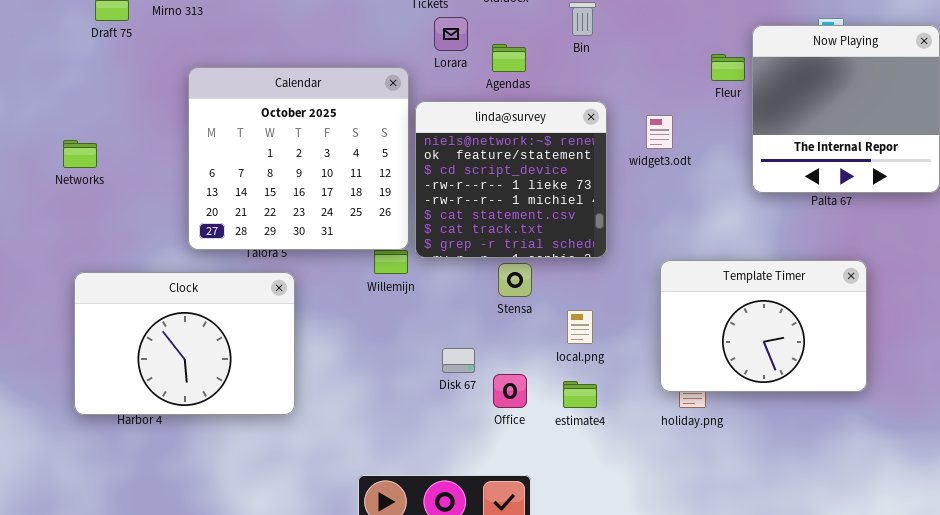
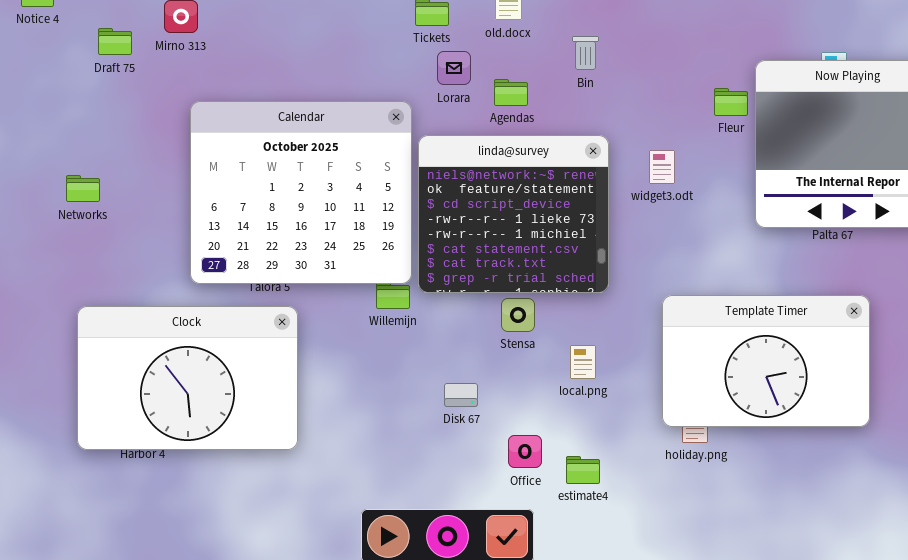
Office: [493,374,527,408] -> [508,435,542,468], moved
estimate4: [563,381,597,408] -> [566,456,600,484], moved

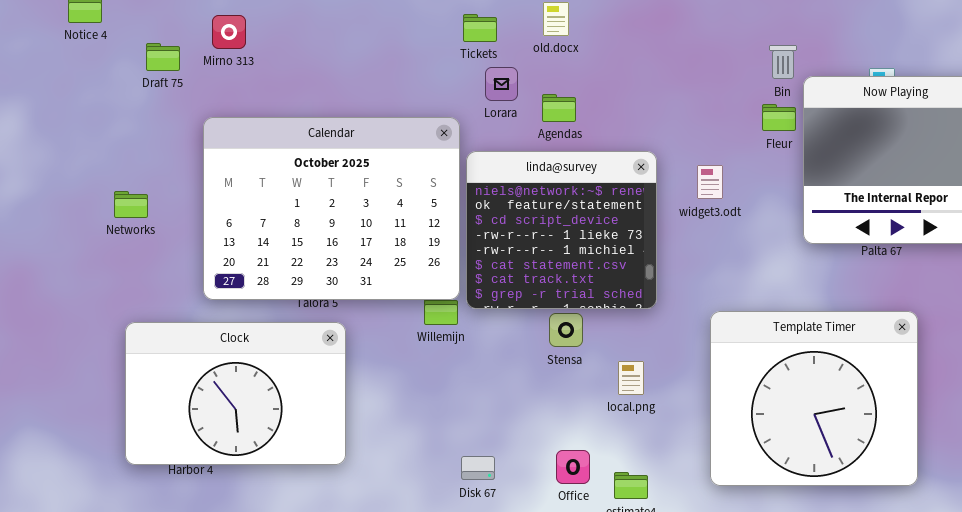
Bin: [572,36,599,70] -> [769,45,797,79], moved
Calendar: [190,101,412,284] -> [203,117,460,300], resized
Template Timer: [662,295,870,427] -> [710,311,918,486], resized
Disk 67: [444,383,478,407] -> [461,456,495,480], moved

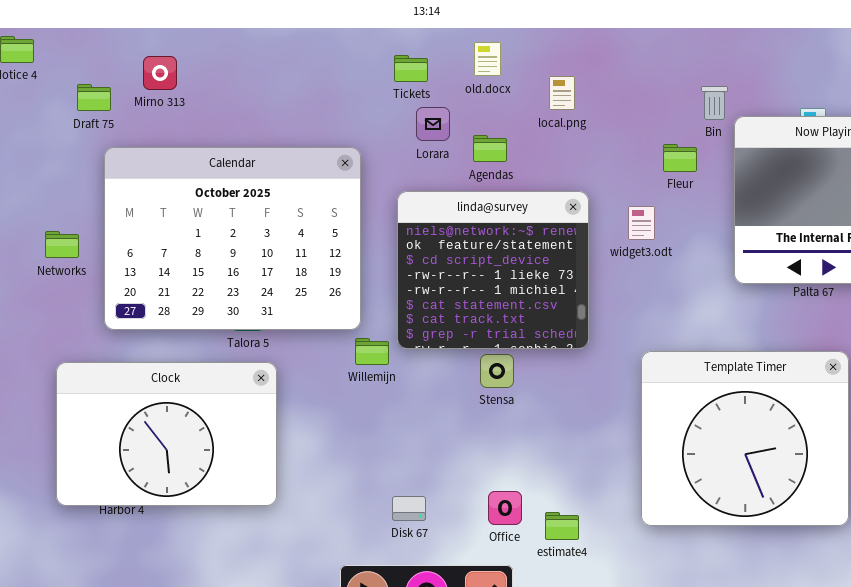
Fleur: [762,104,796,131] -> [663,144,697,172], moved
Calendar: [203,117,460,300] -> [104,147,361,330], moved
local.png: [618,361,644,395] -> [549,76,575,110], moved

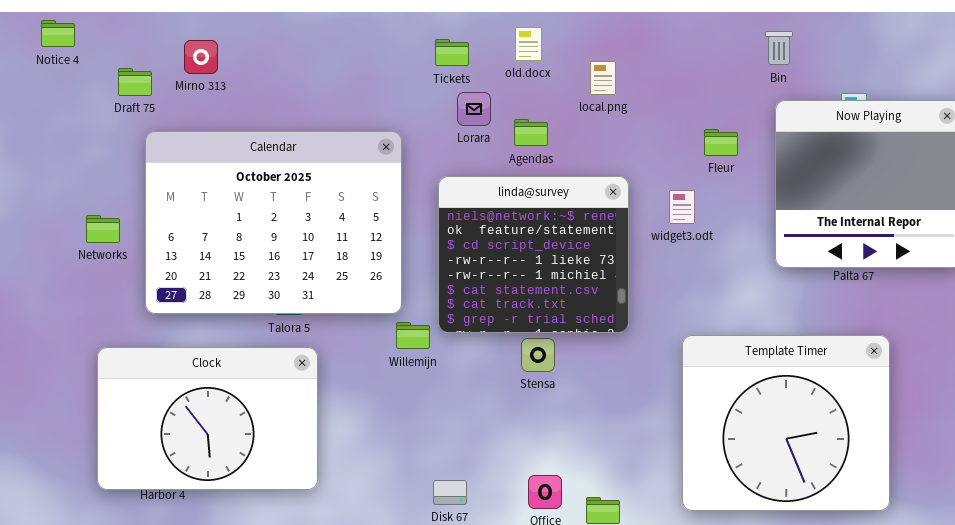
Bin: [701,86,728,120] -> [765,31,793,65], moved

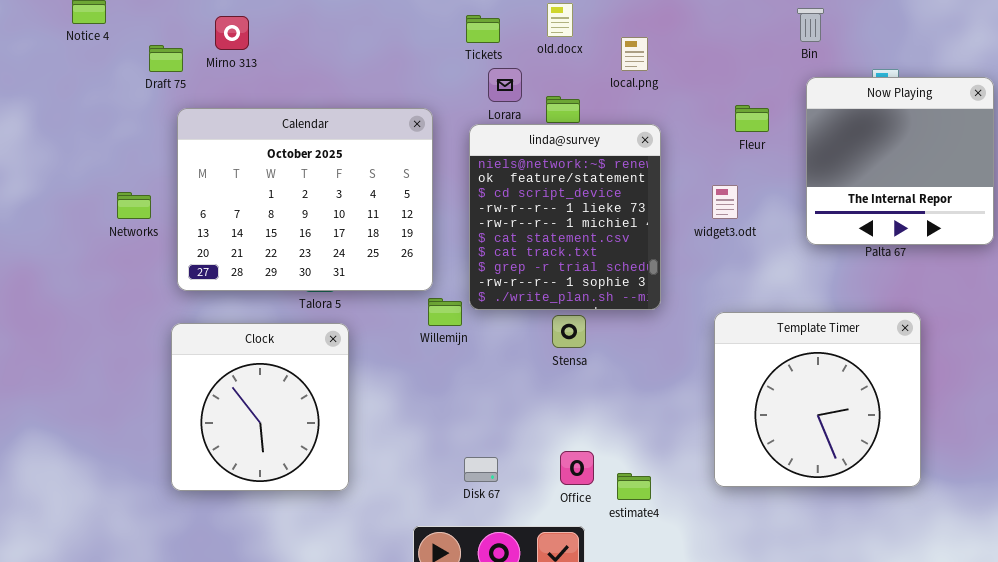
linda@survey: [438,176,629,333] -> [469,124,661,310], resized
widget3.odt: [669,190,695,224] -> [712,185,738,219], moved
Clock: [97,347,318,490] -> [171,323,349,491], resized

